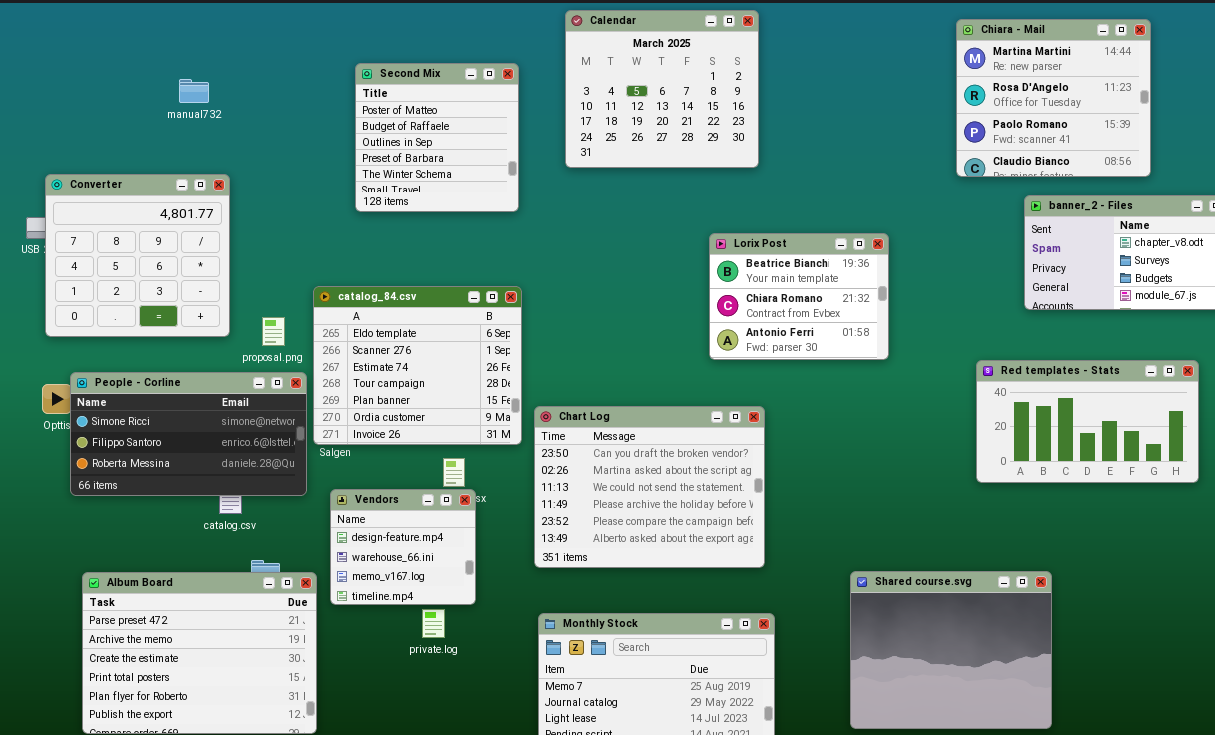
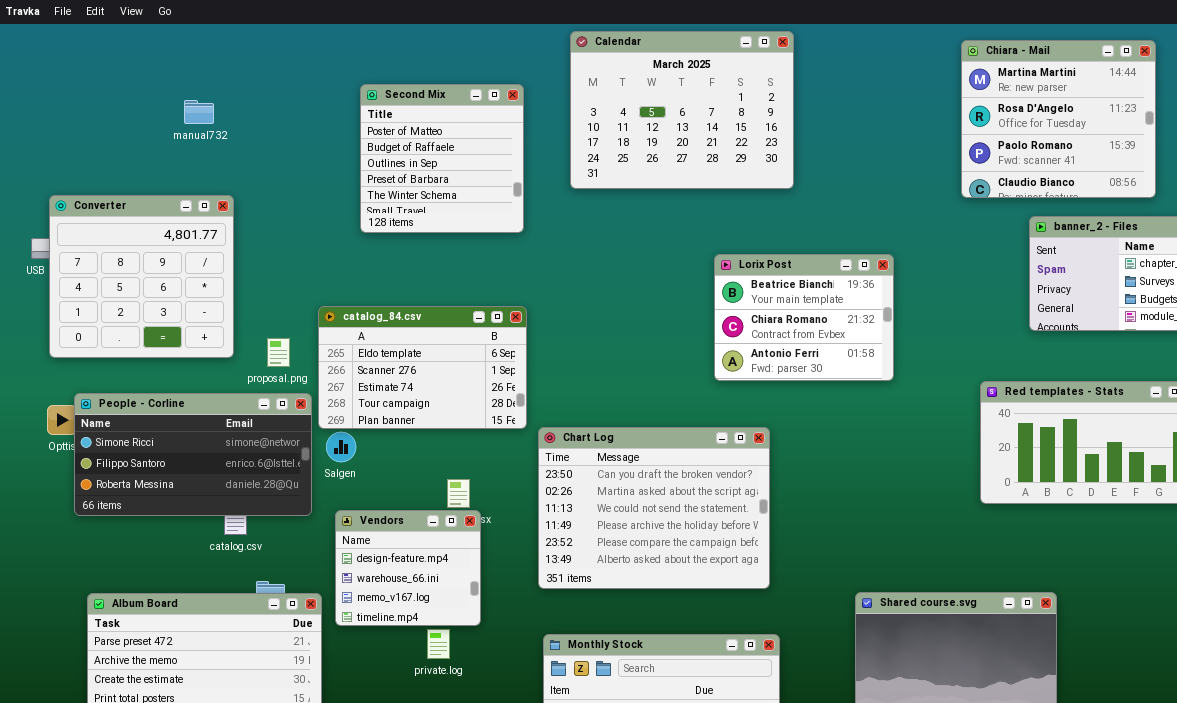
Calendar: [565,10,759,168] -> [570,31,794,189], resized
catalog_84.csv: [313,286,522,445] -> [318,306,527,429], resized

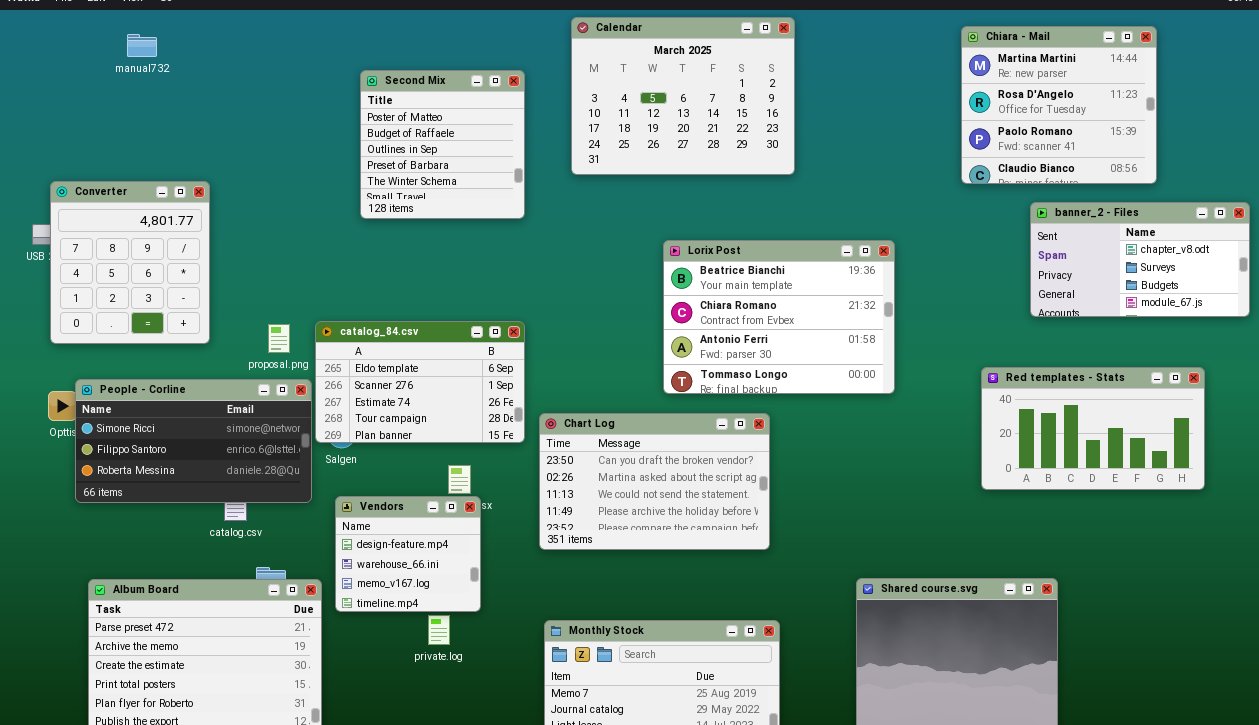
manual732: [184,100,214,124] -> [127,34,157,57], moved
Converter: [49,195,234,358] -> [50,181,210,344], resized
Lorix Post: [714,254,894,381] -> [663,240,895,394], resized
catalog_84.csv: [318,306,527,429] -> [315,321,525,443], moved
Chart Log: [538,427,770,589] -> [539,413,770,550], resized

